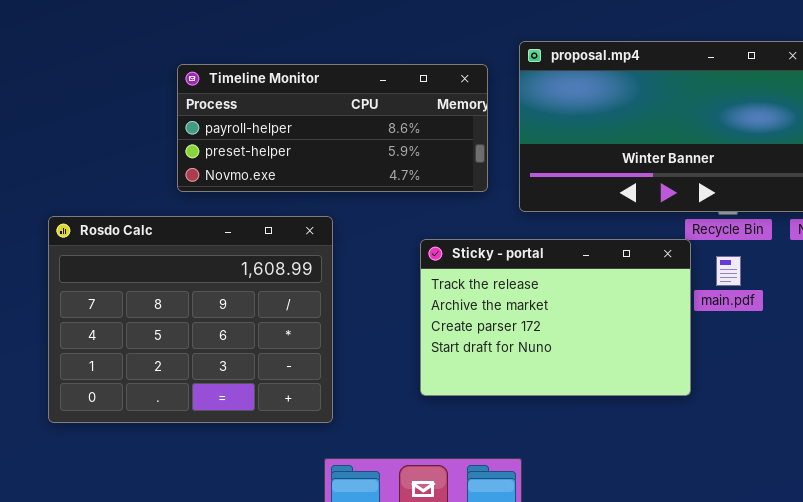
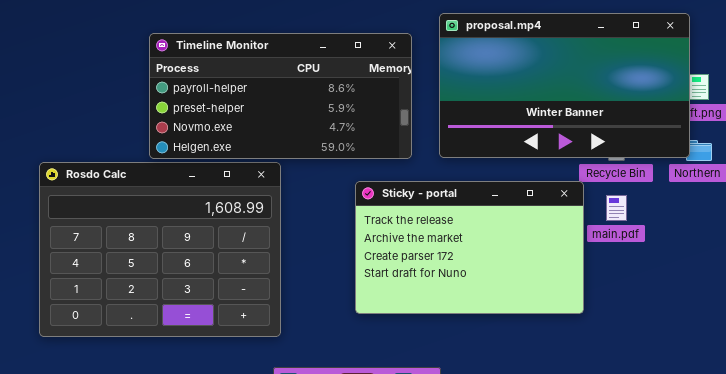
Timeline Monitor: [177,64,488,192] -> [149,33,412,159], resized

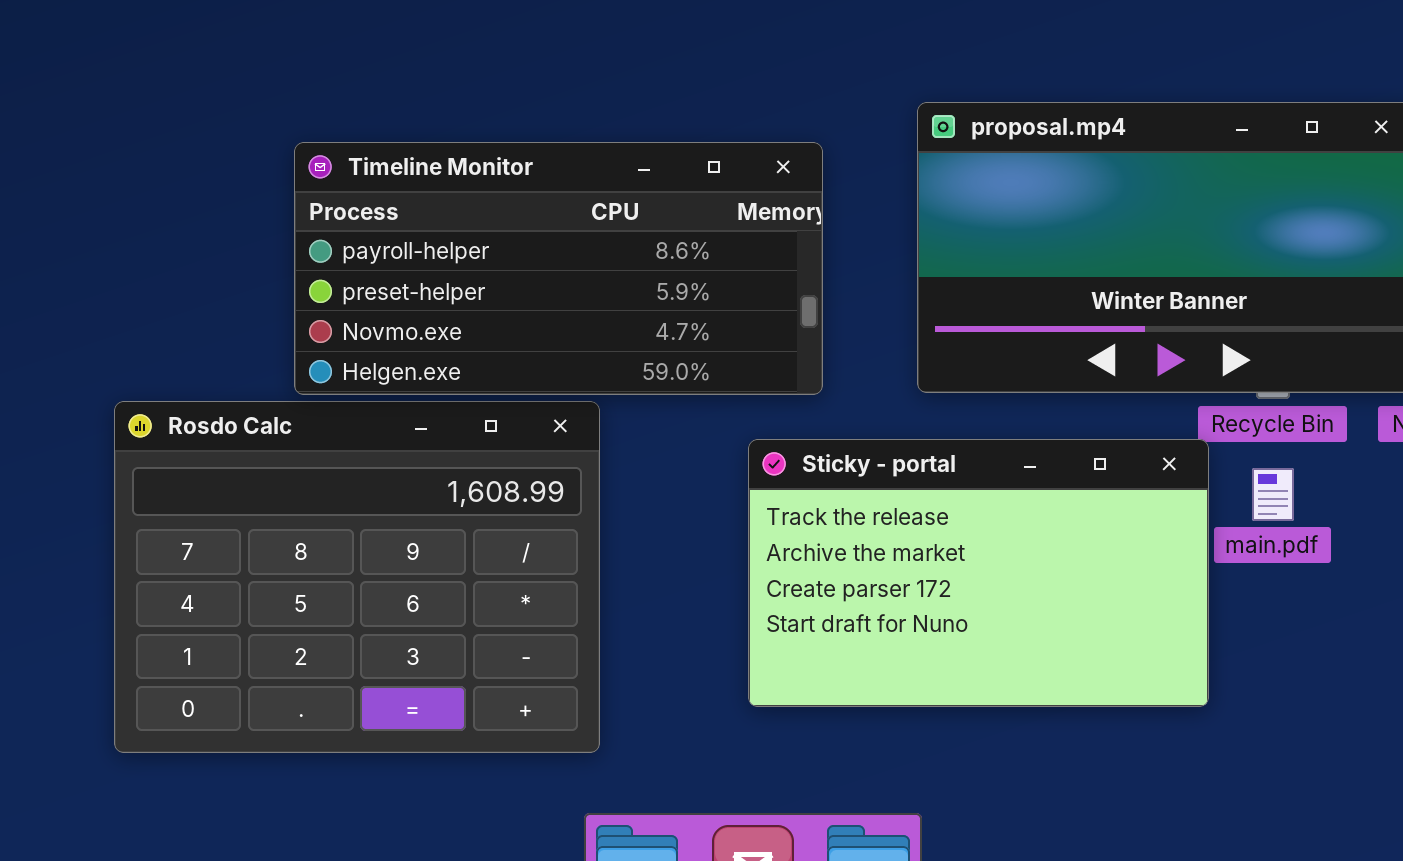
Timeline Monitor: [149,33,412,159] -> [294,142,823,395], moved

